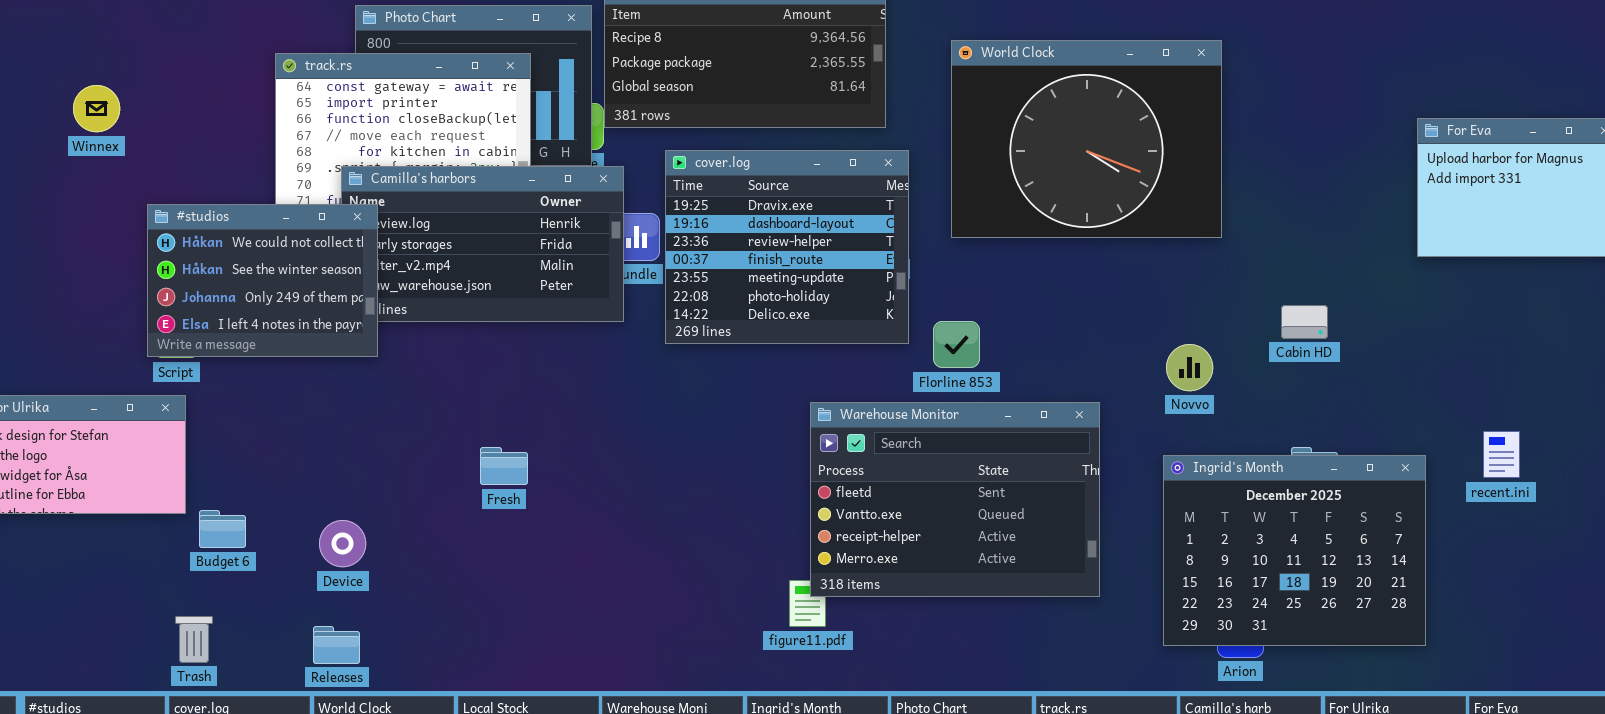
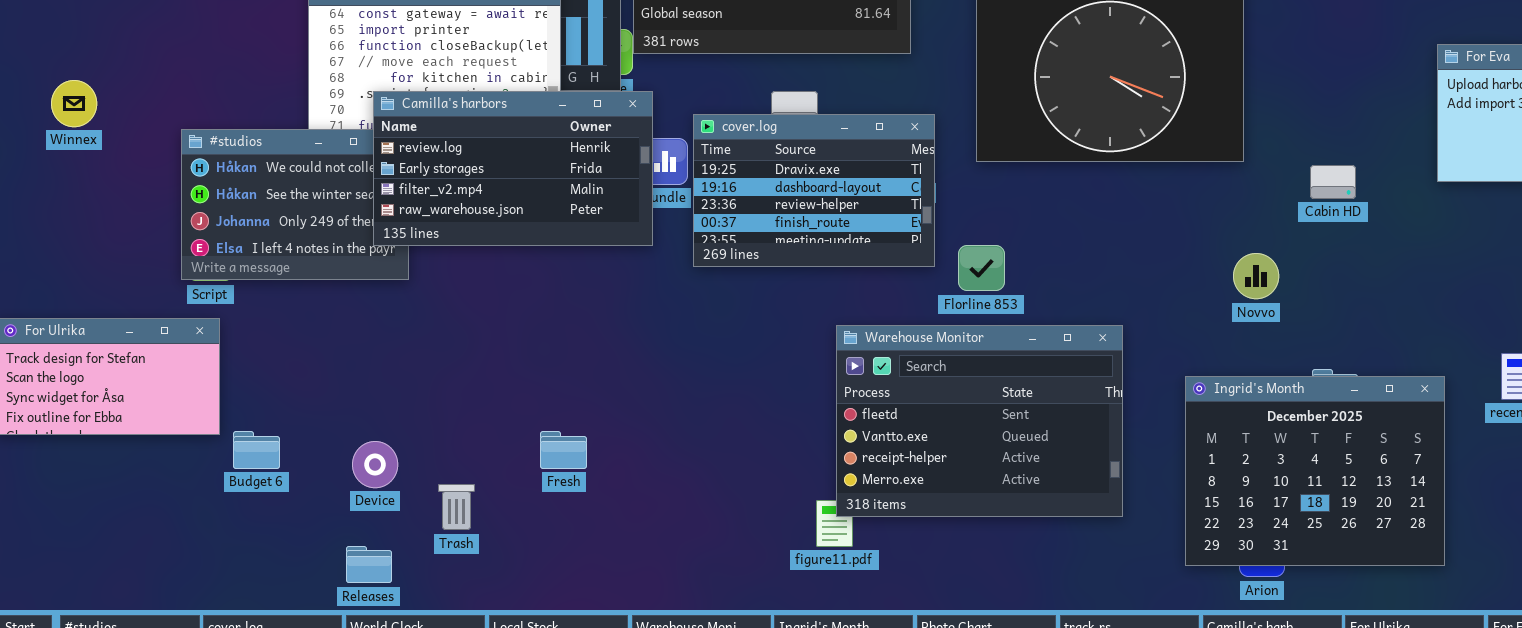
Winnex: [73,85,120,132] -> [51,80,97,127], moved
cover.log: [665,150,909,344] -> [693,114,935,267], resized
Camilla's harbors: [341,166,624,322] -> [373,91,653,246], raised
Cabin HD: [1281,305,1328,339] -> [1310,165,1356,199], moved
Novvo: [1166,344,1213,391] -> [1233,253,1279,299], moved
Fresh: [480,447,528,485] -> [540,431,587,469], moved
Trash: [175,616,213,663] -> [438,484,475,530], moved

